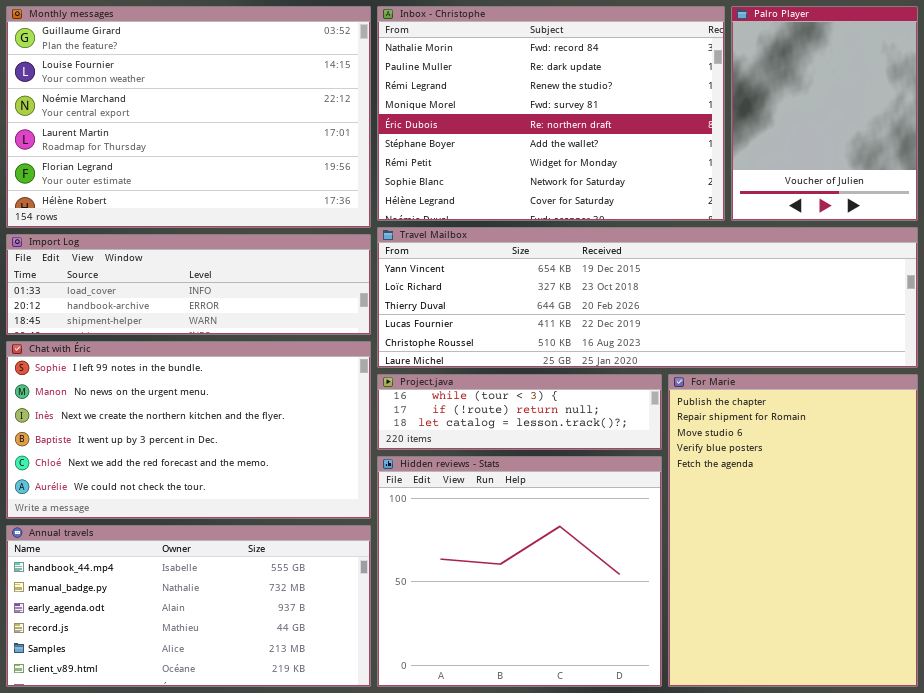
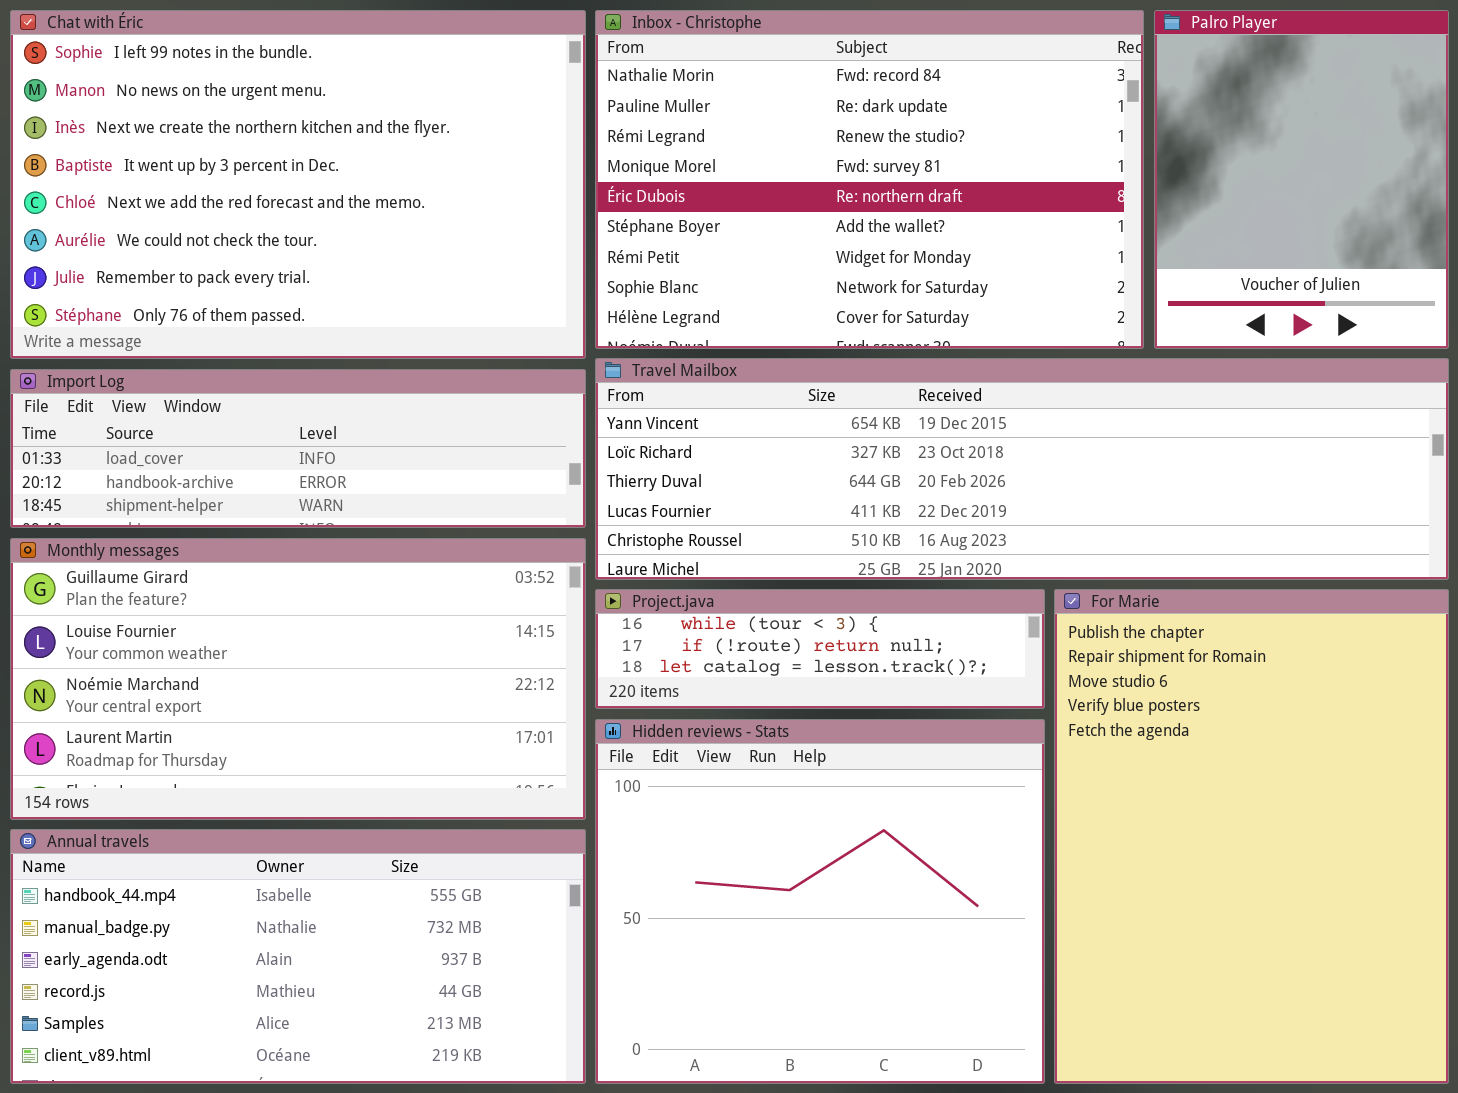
Monthly messages: [6,6,371,228] -> [10,538,586,820], moved, resized
Chat with Éric: [6,341,371,519] -> [10,10,586,359], moved, resized

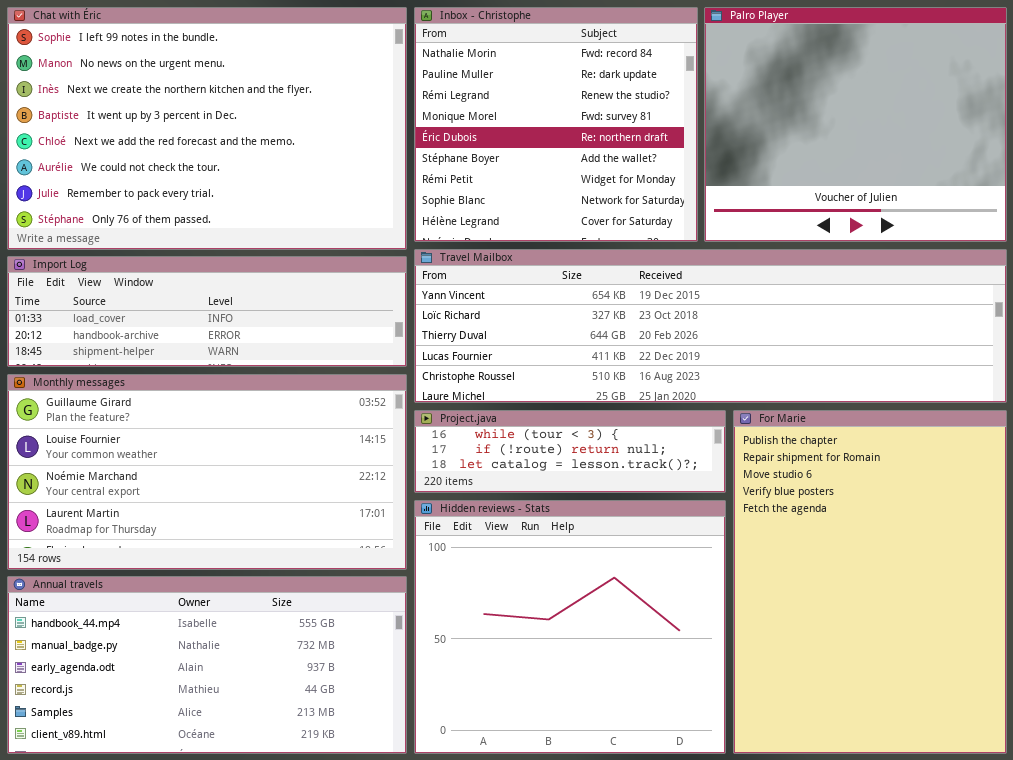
Inbox - Christophe: [595,10,1144,349] -> [414,7,698,242], resized
Palro Player: [1154,10,1449,349] -> [704,7,1007,242], resized

